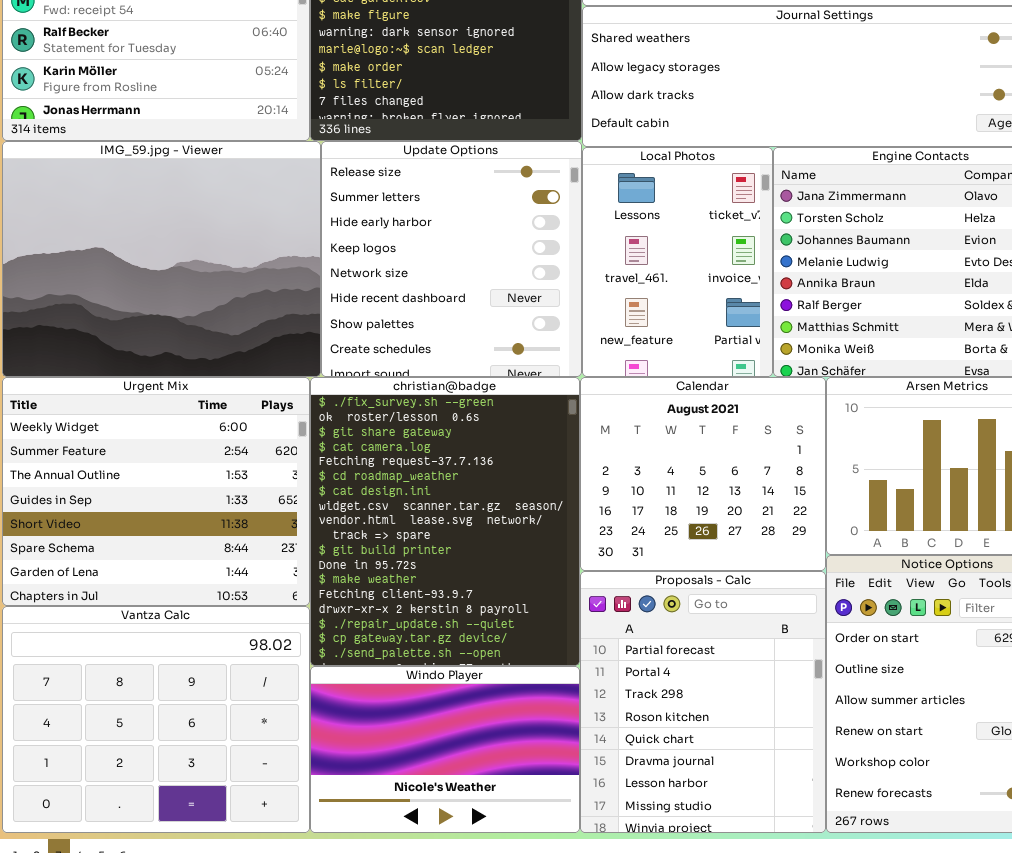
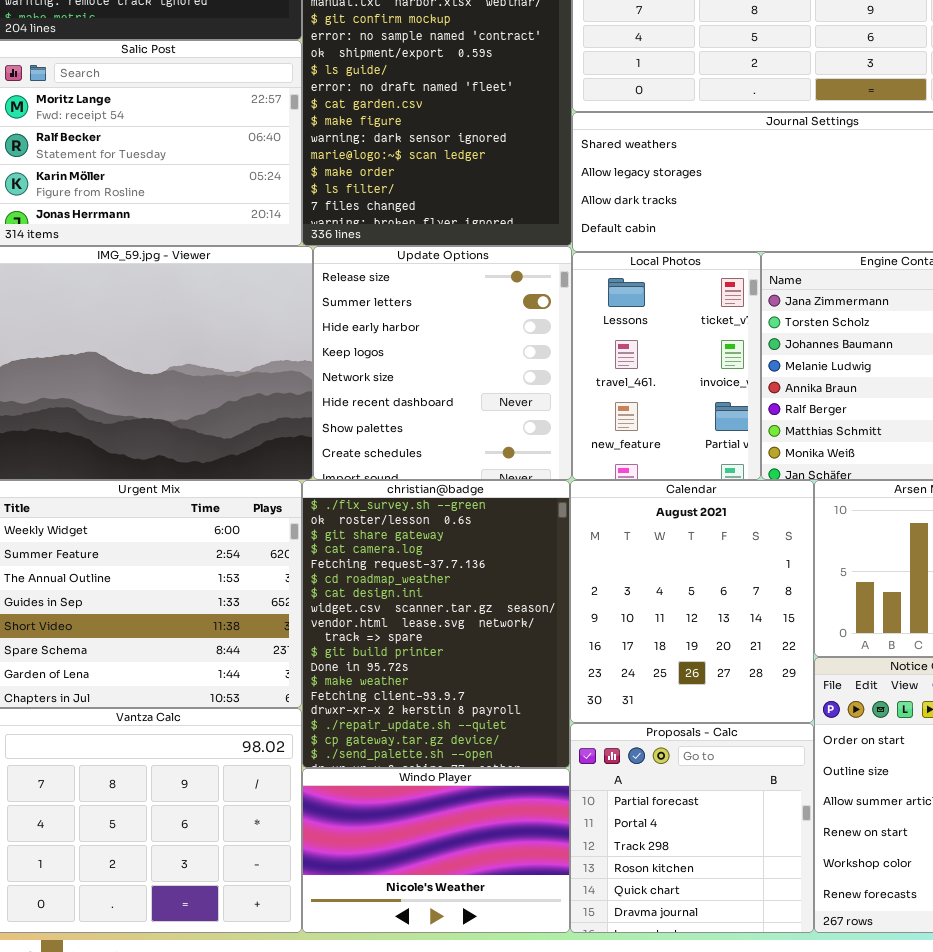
Calendar: [580,377,826,571] -> [570,480,814,723], resized
Proposals - Calc: [580,571,826,833] -> [570,723,814,933], resized

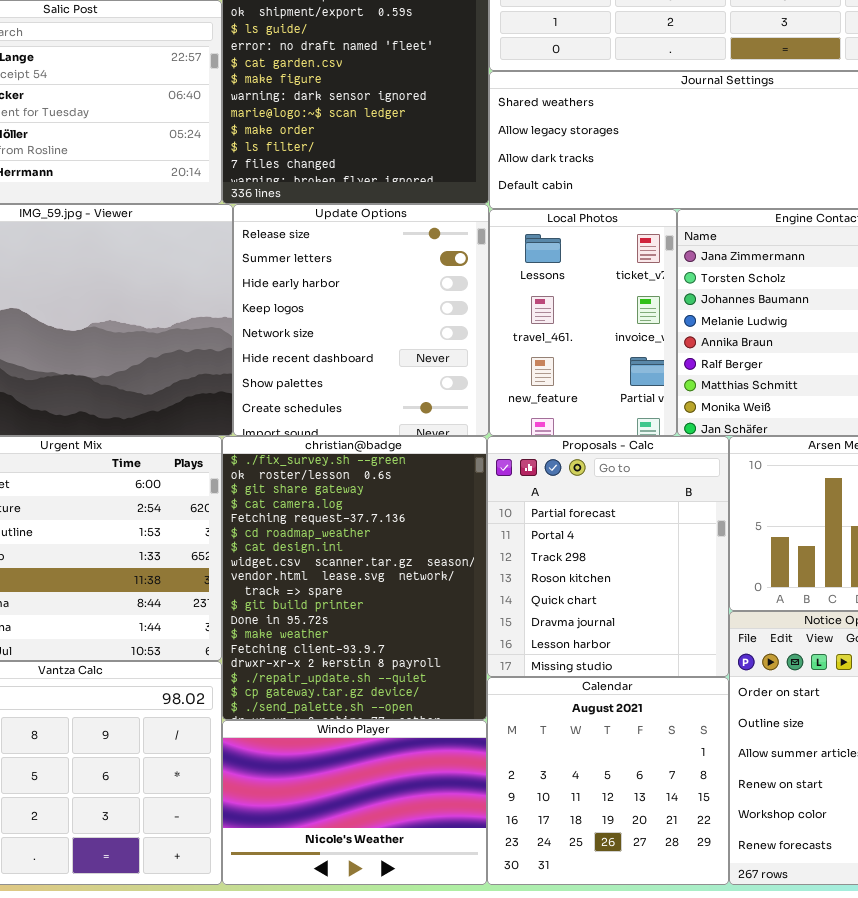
Calendar: [570,480,814,723] -> [487,677,729,885], moved, resized
Proposals - Calc: [570,723,814,933] -> [487,436,729,677], moved, resized

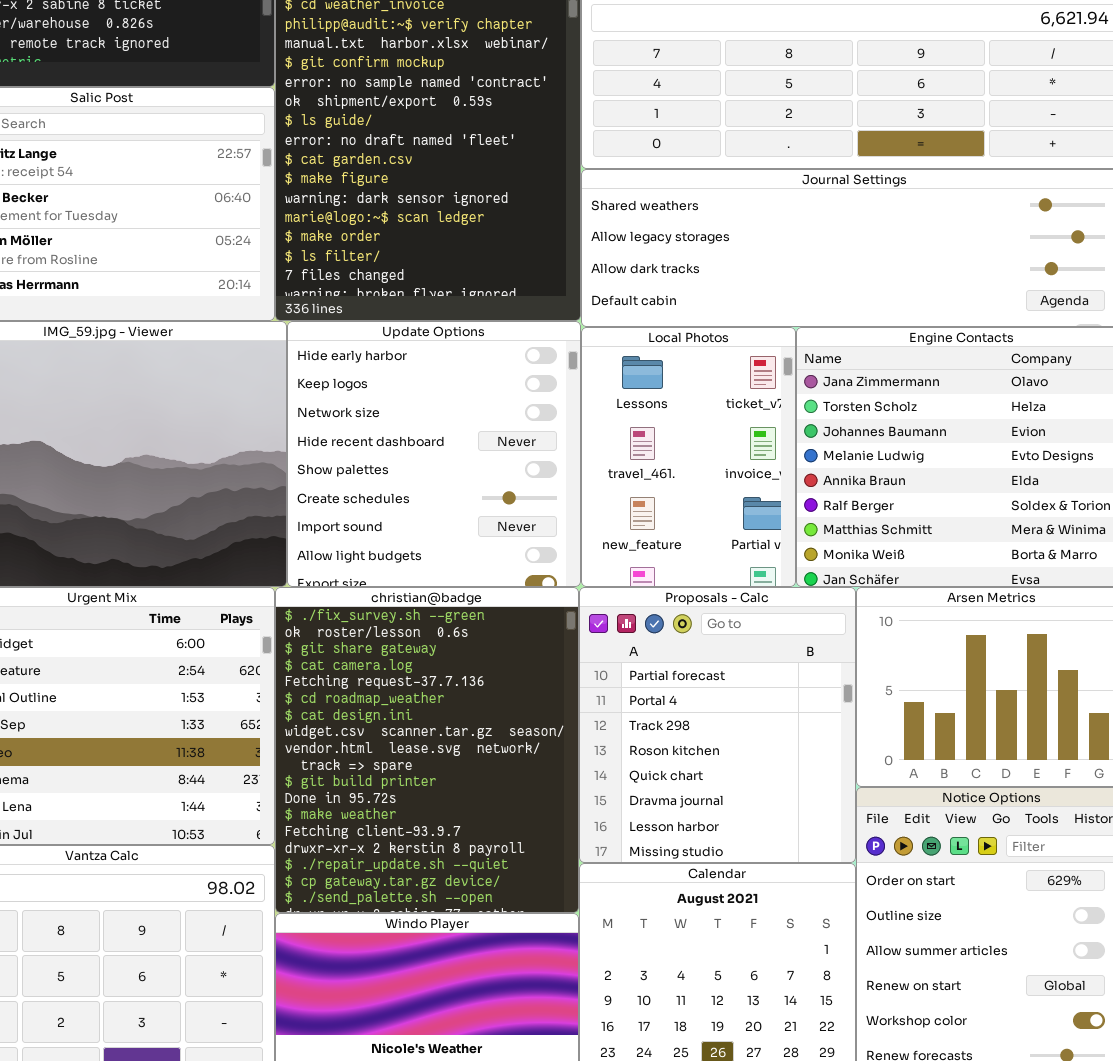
Update Options: [233,204,489,436] -> [287,321,581,587], scrolled down 2 rows

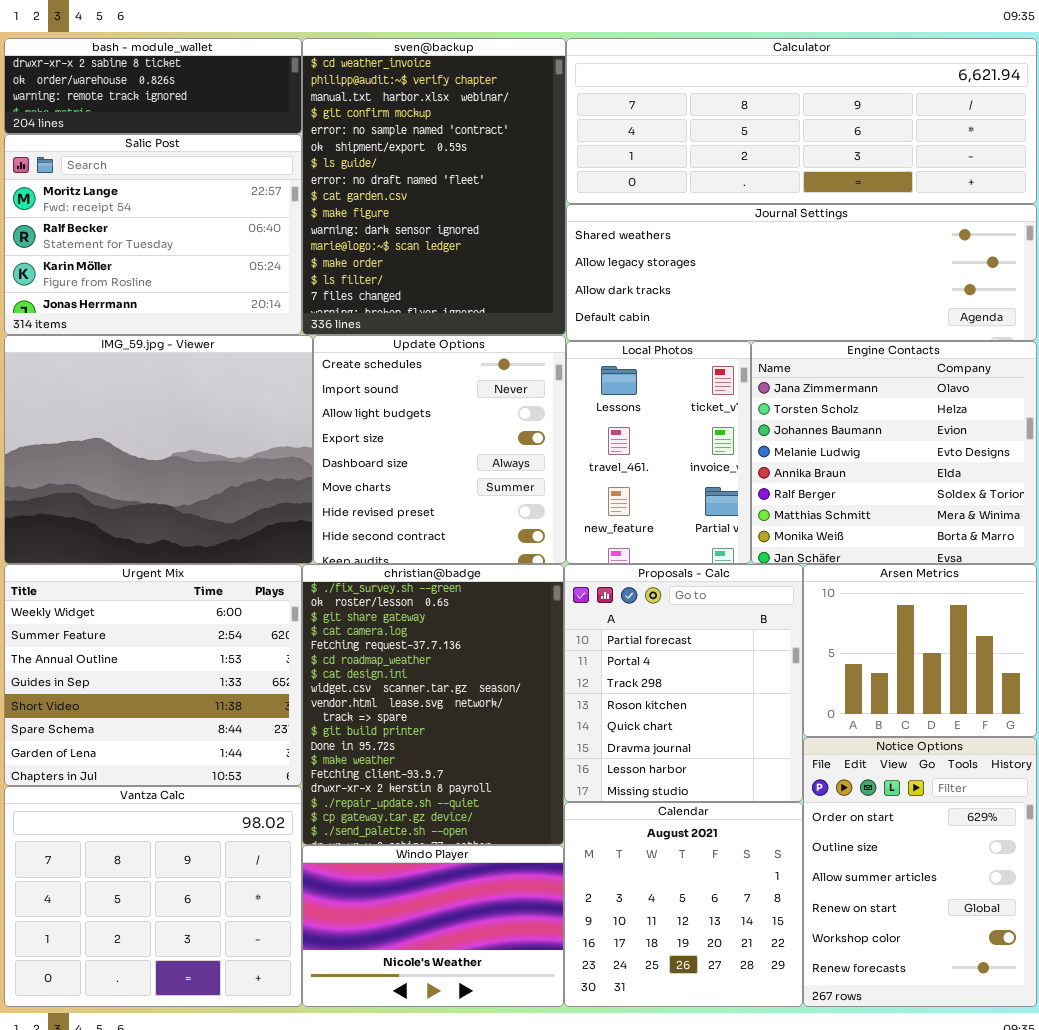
Update Options: [287,321,581,587] -> [313,335,566,564], scrolled down 5 rows

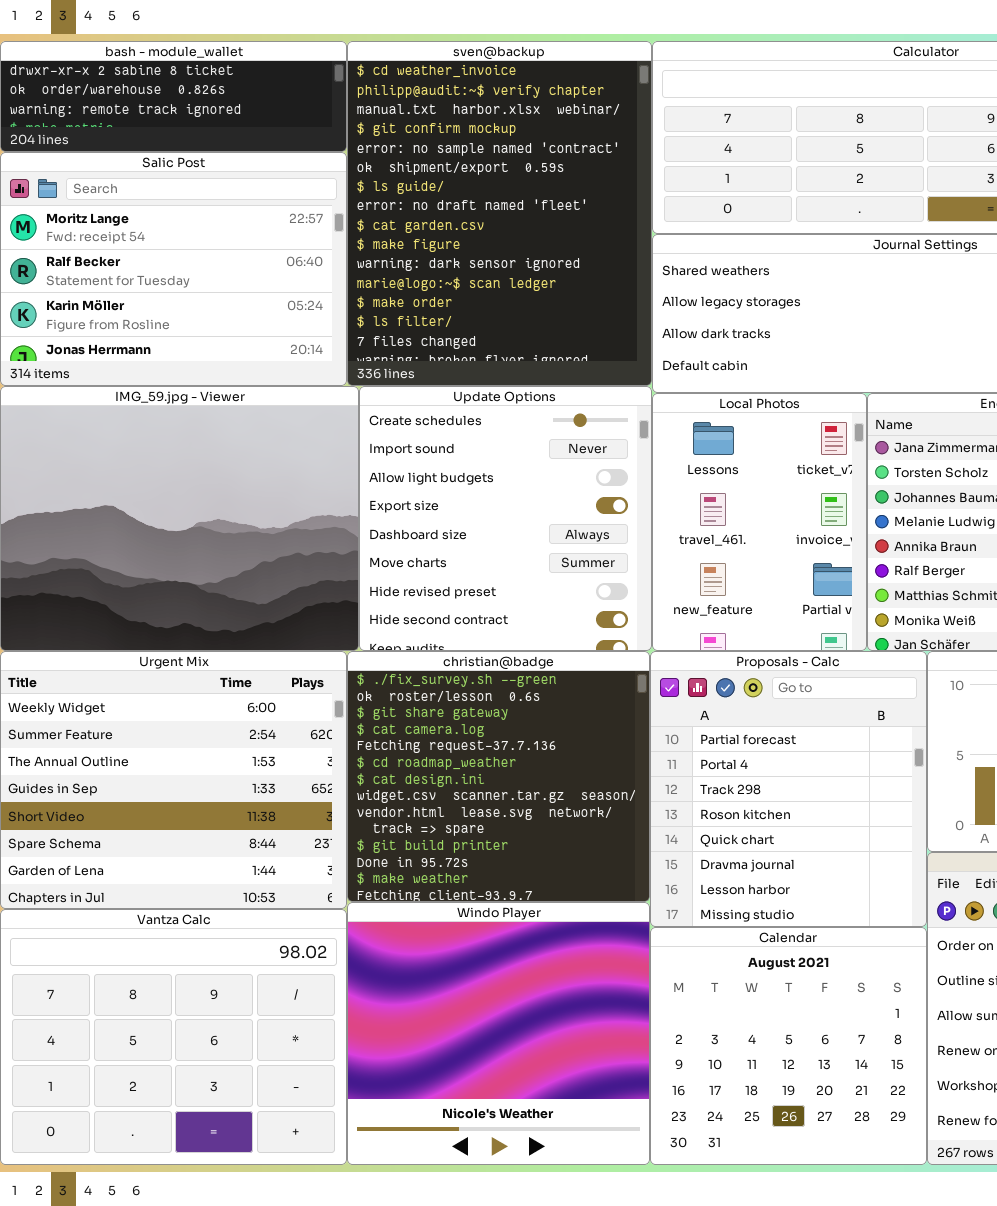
christian@badge: [302,564,564,845] -> [347,651,650,902], resized
Windo Player: [302,845,564,1007] -> [347,902,650,1165], resized

